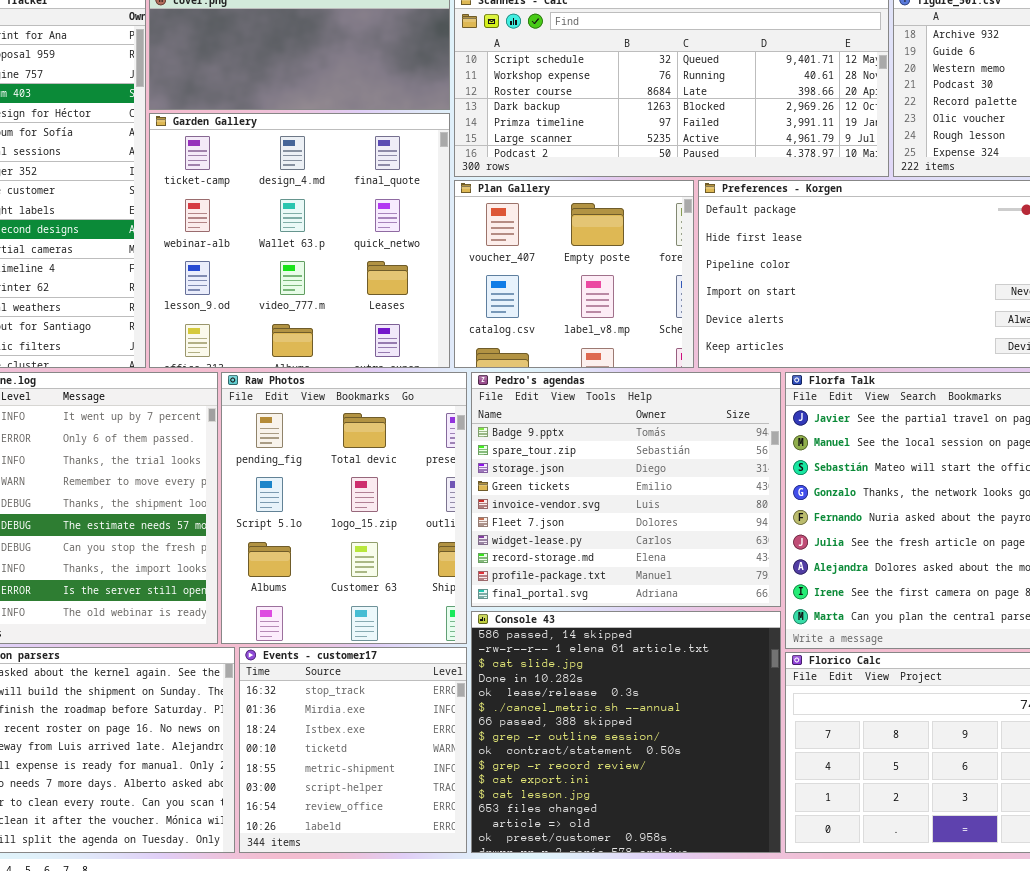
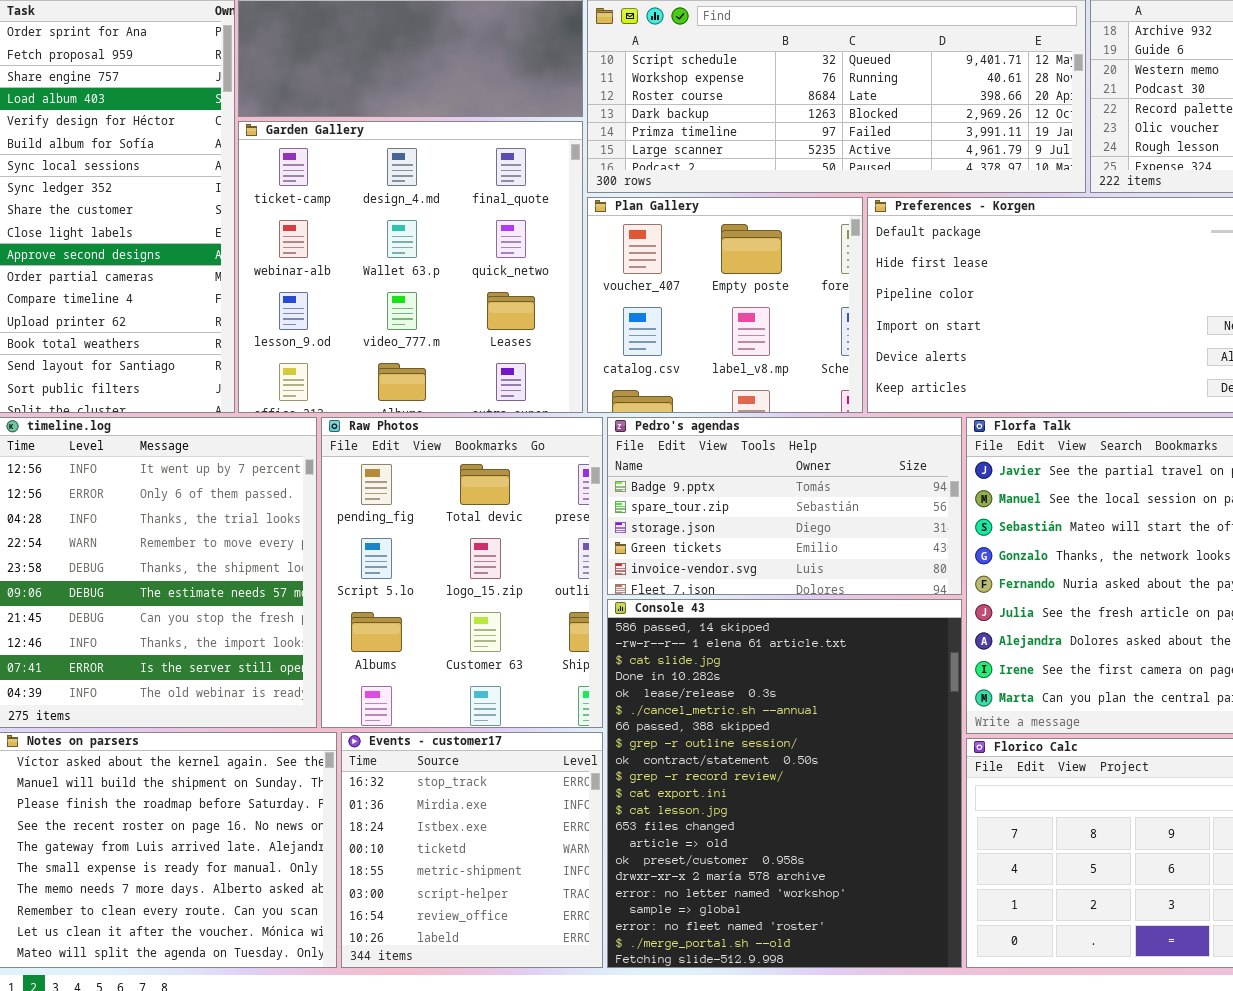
Pedro's agendas: [471,372,781,607] -> [607,417,962,595], resized
Console 43: [471,611,781,853] -> [607,599,962,968], resized

